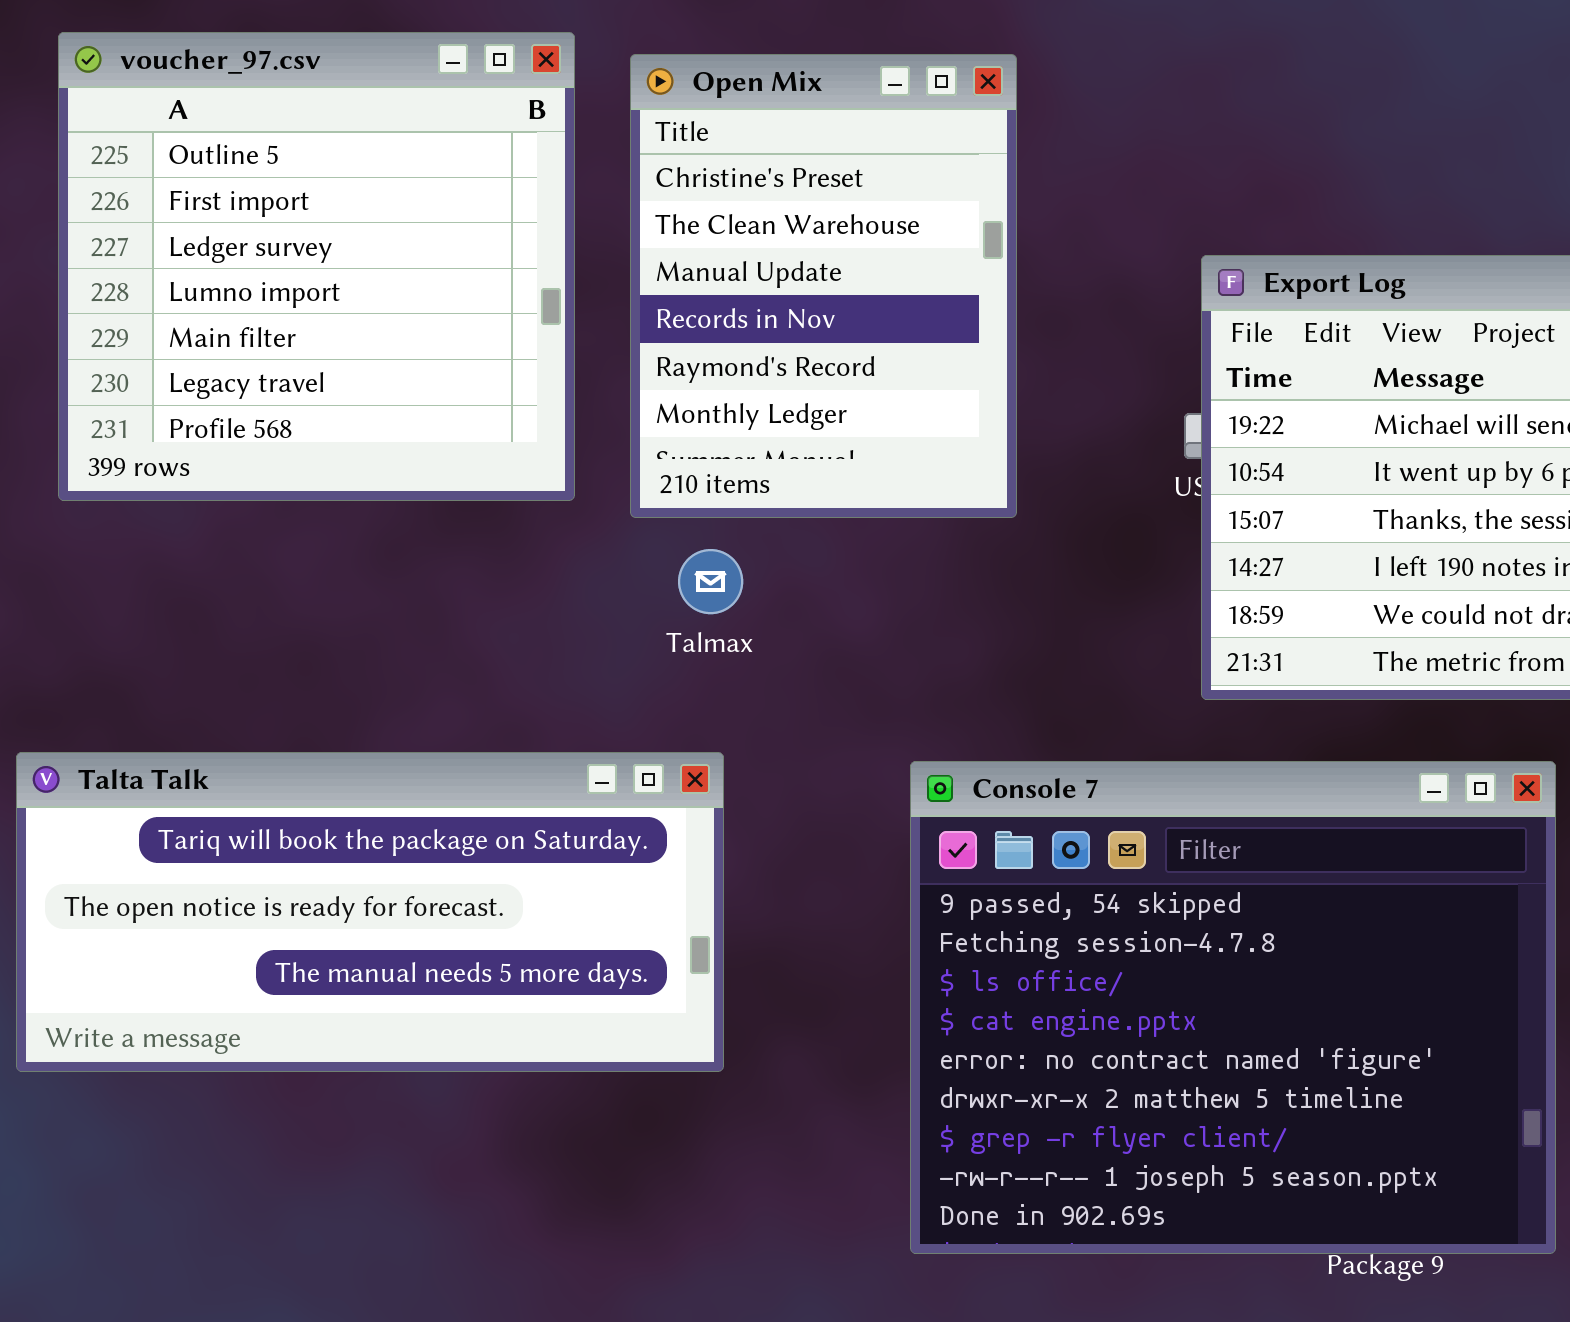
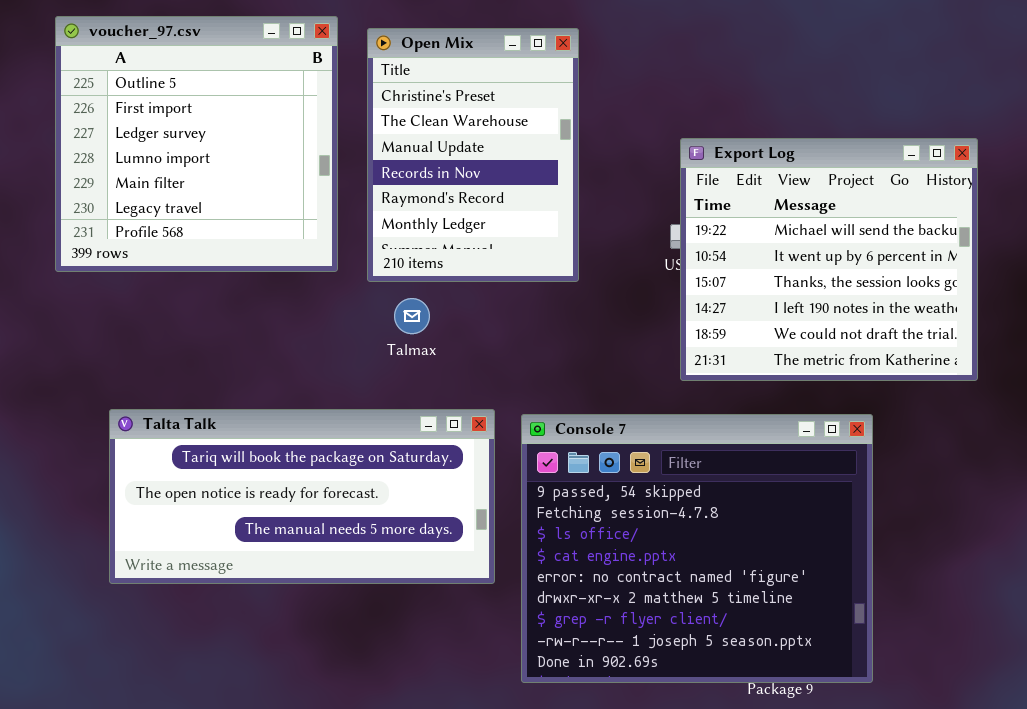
Talta Talk: [16,752,724,1072] -> [109,409,495,584], moved

